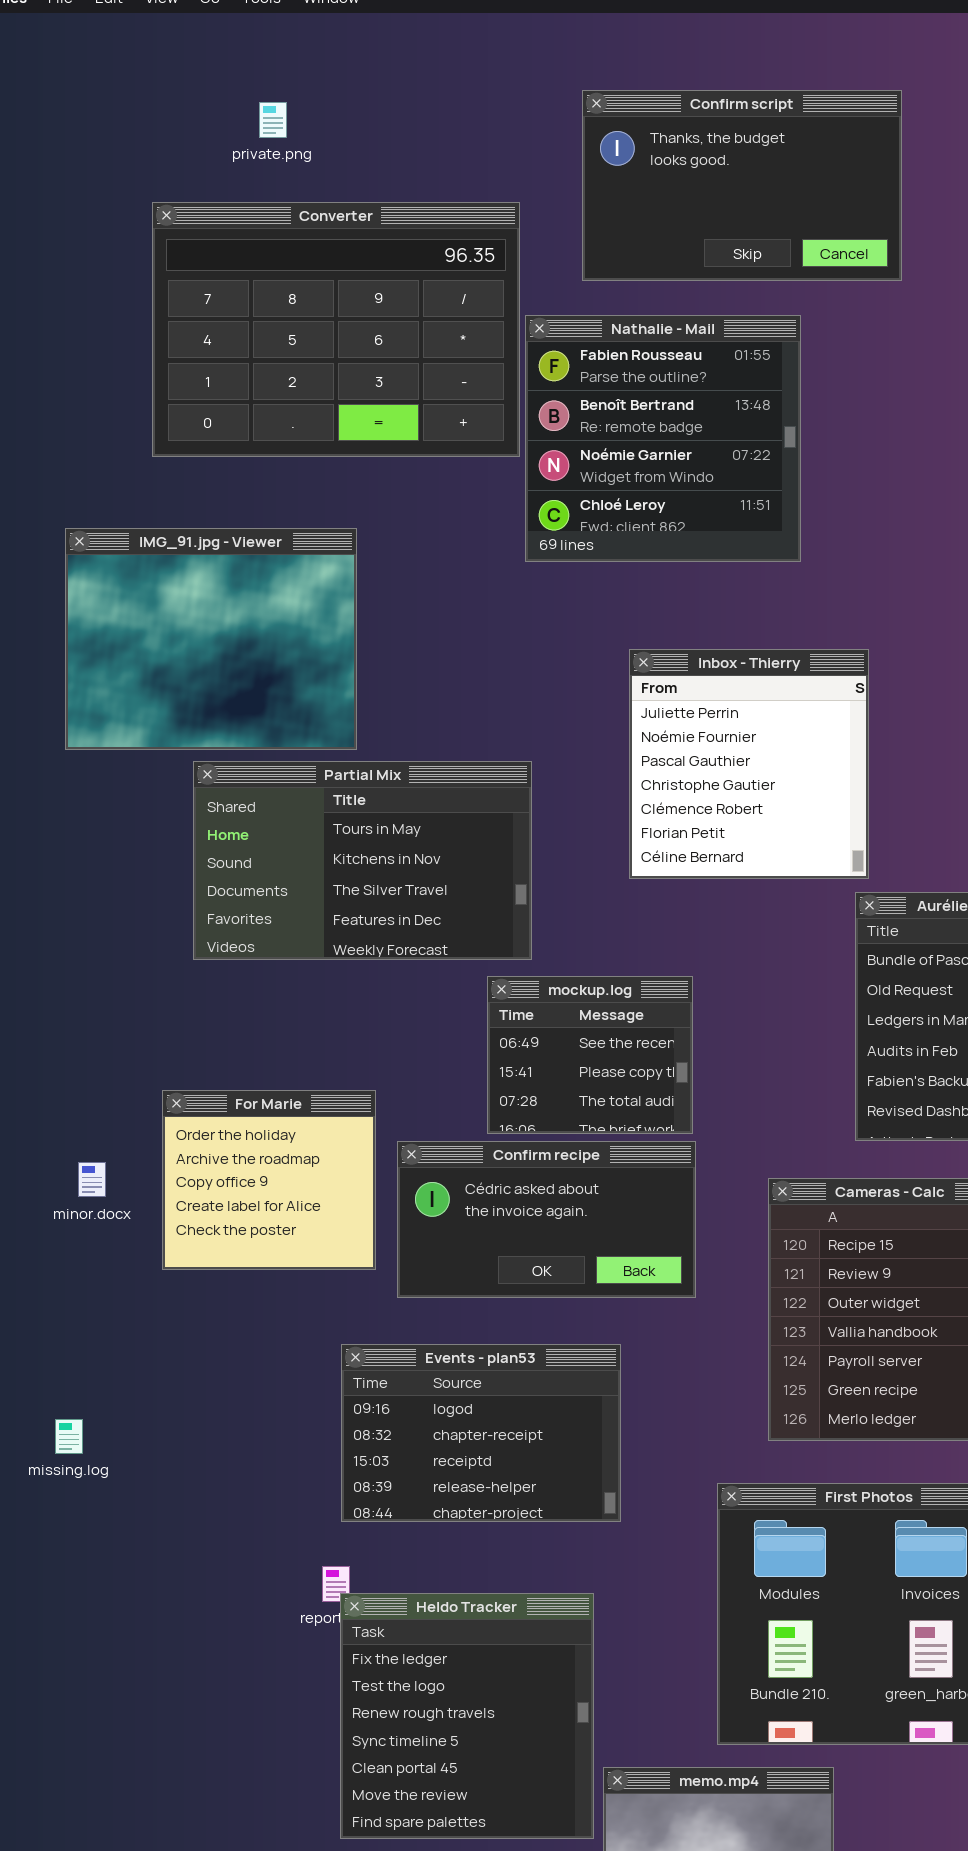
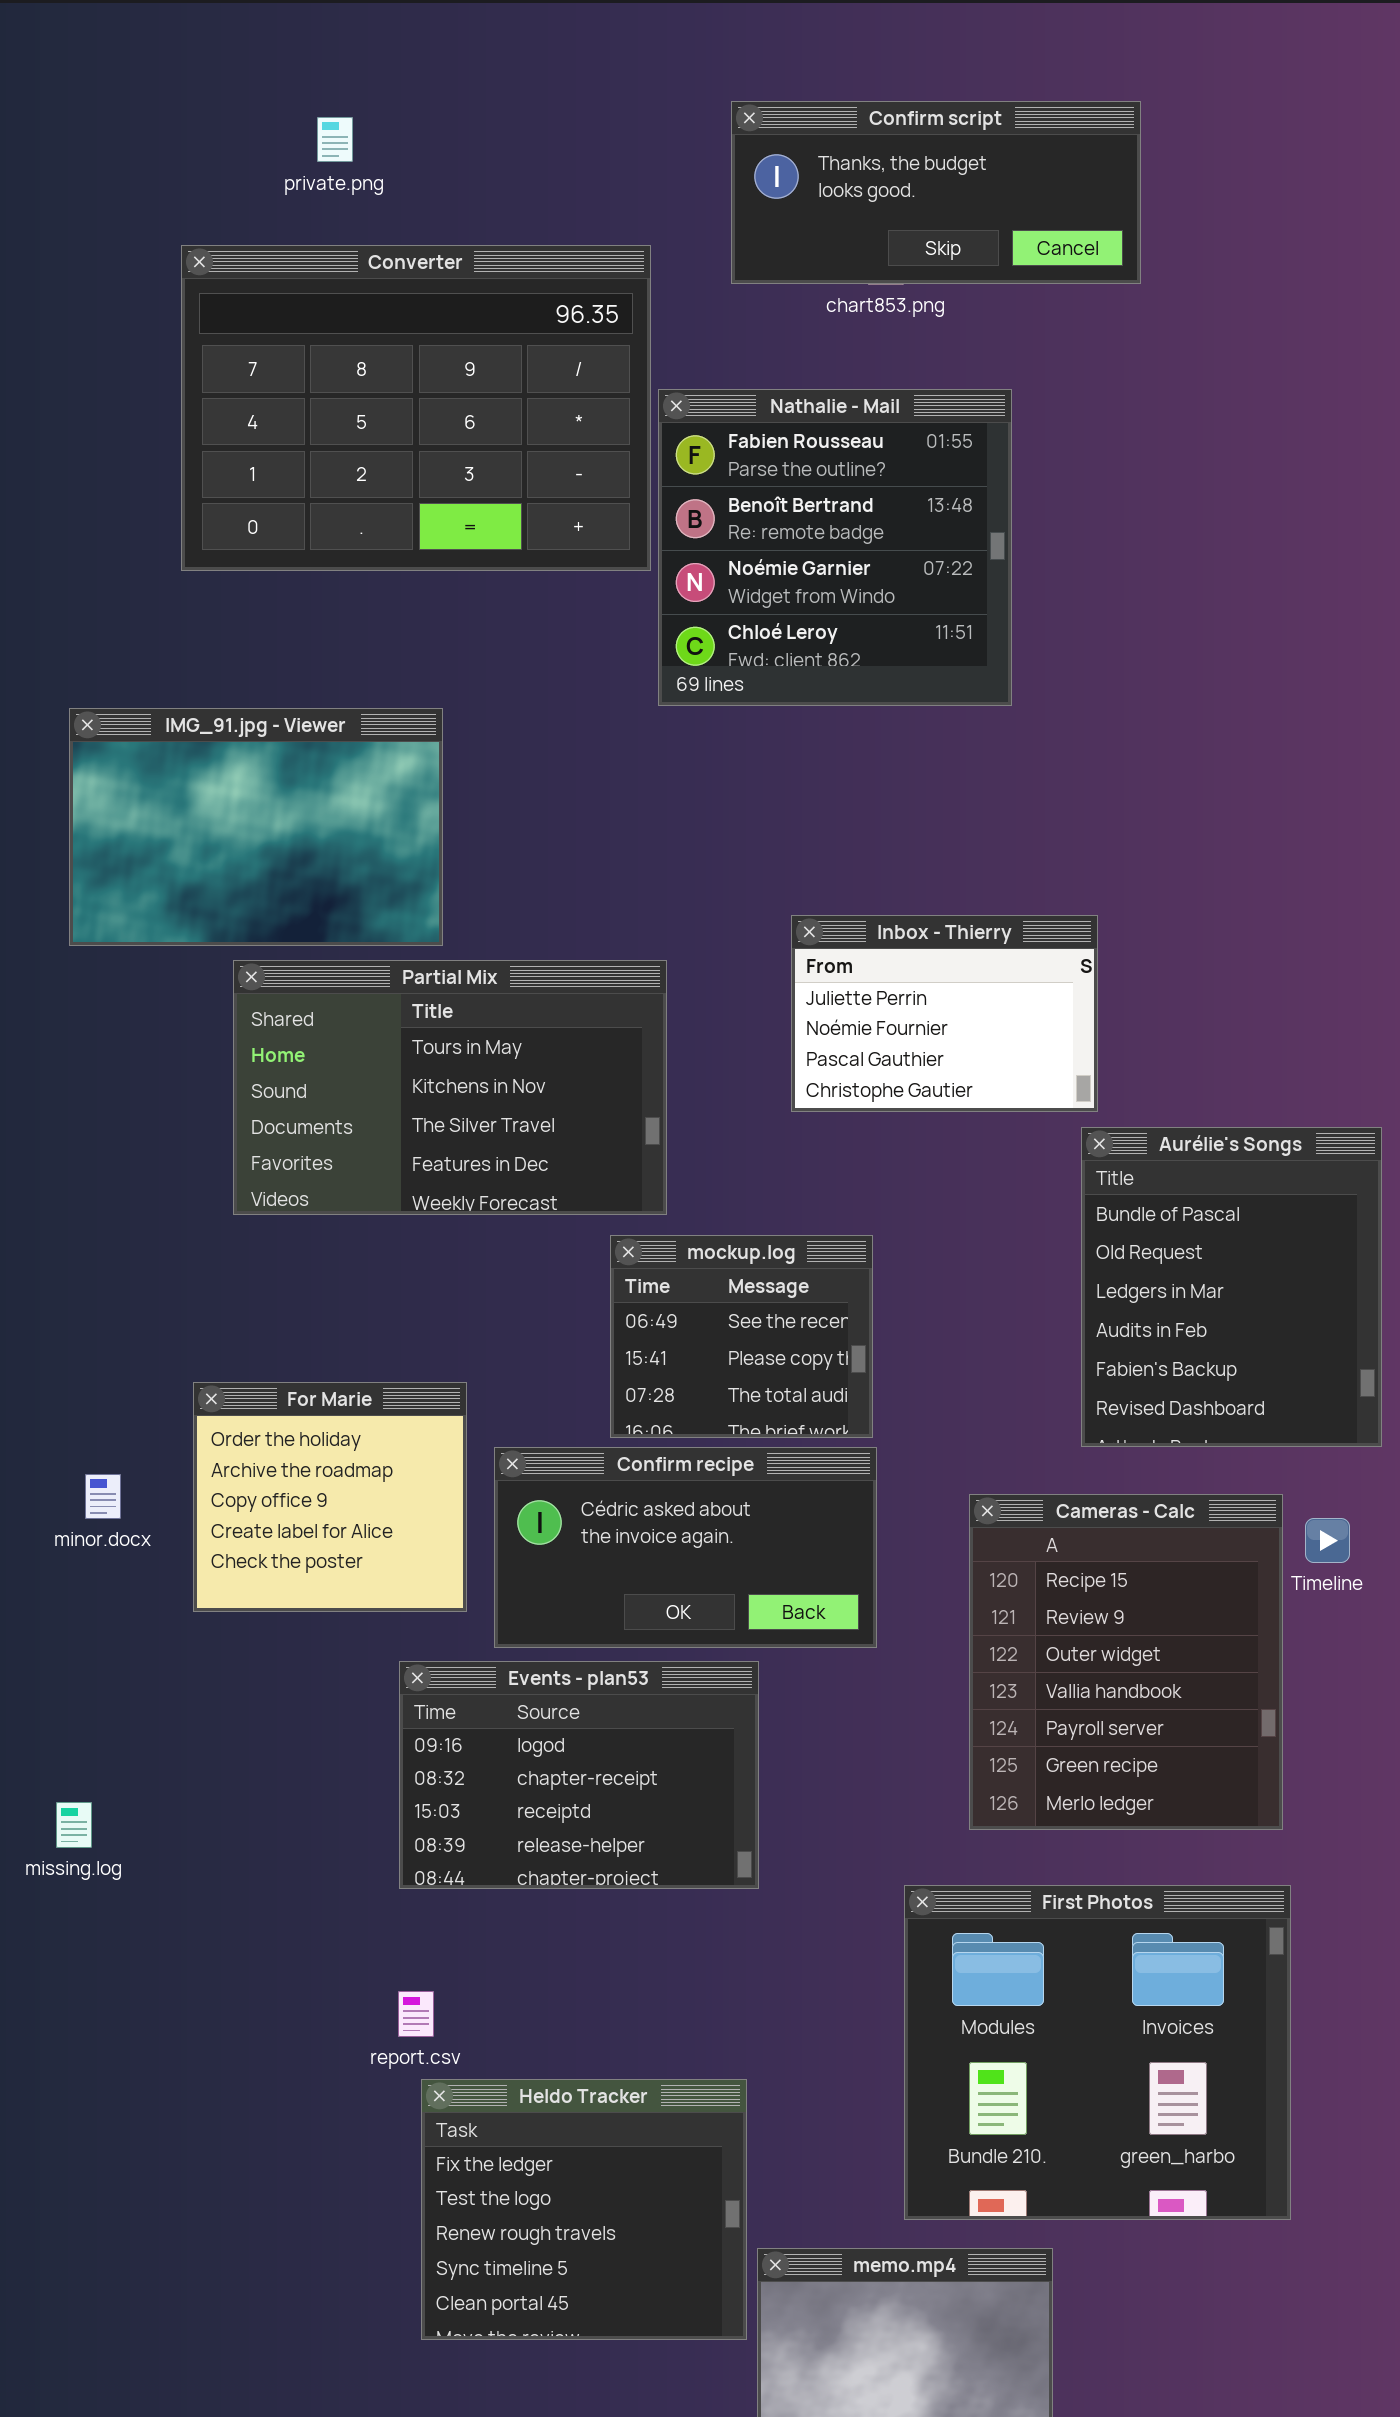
Confirm script: [582,90,902,281] -> [731,101,1141,284], resized
IMG_91.jpg - Viewer: [65,528,357,750] -> [69,708,443,946], resized
Inbox - Thierry: [629,649,869,879] -> [791,915,1098,1112], resized
Events - plan53: [341,1344,621,1522] -> [399,1661,759,1889], moved
Heldo Tracker: [340,1593,594,1839] -> [421,2079,747,2340], resized

